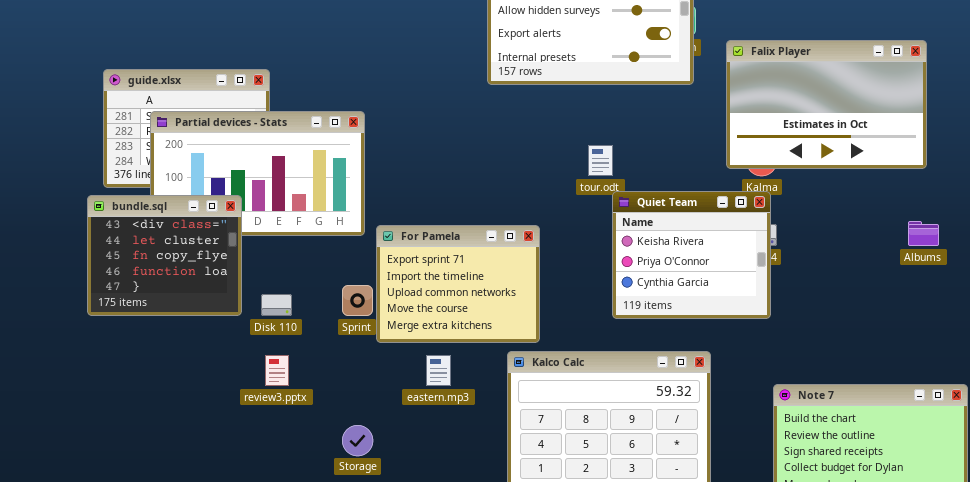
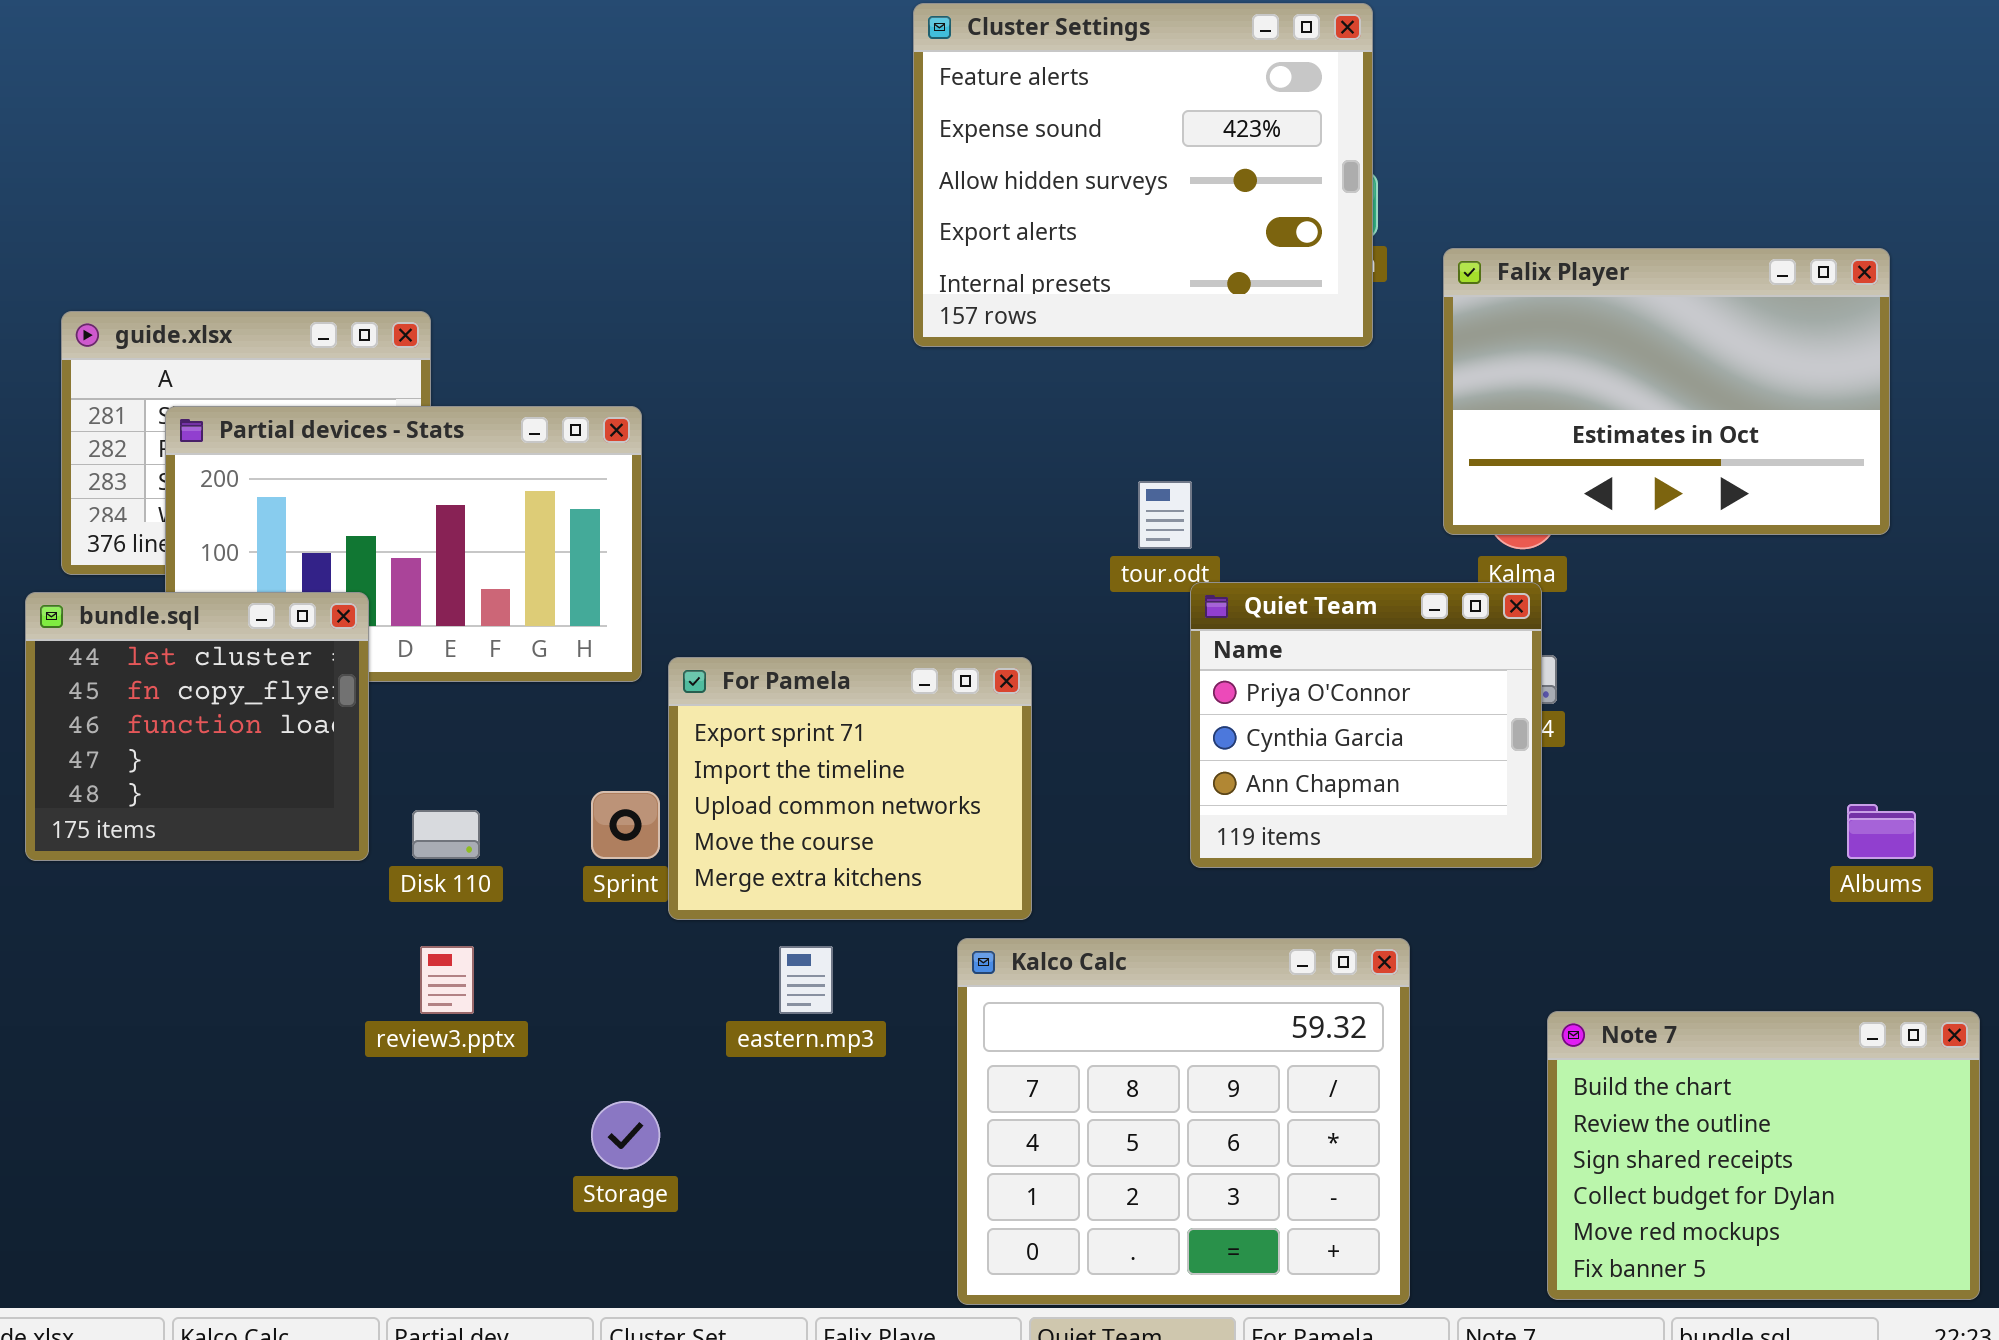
Quiet Team: [612,191,771,319] -> [1190,582,1542,868], scrolled down 1 row
bundle.sql: [87,195,242,316] -> [25,592,369,861], scrolled down 1 row
Albums: [908,221,939,246] -> [1847,804,1916,859], moved

